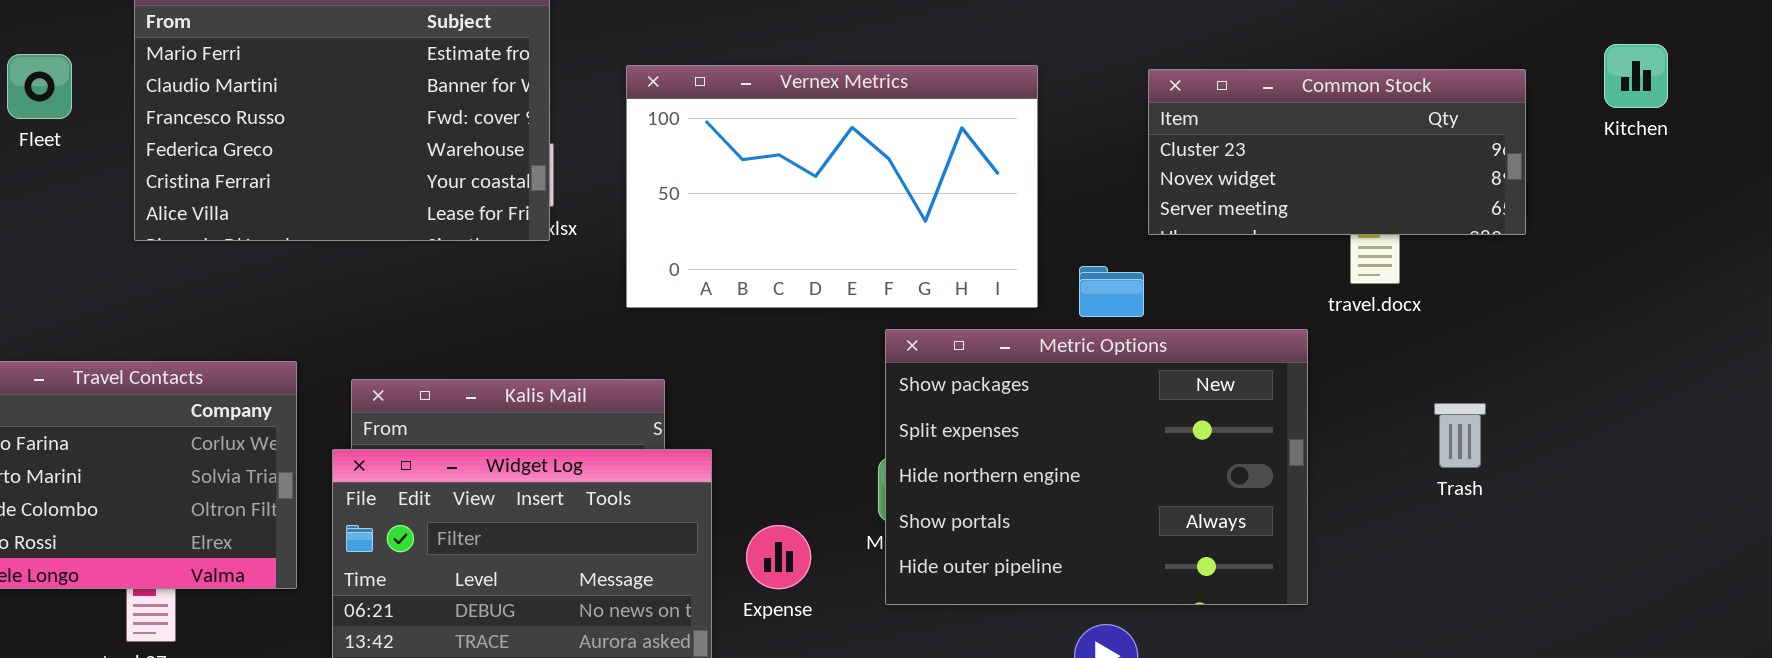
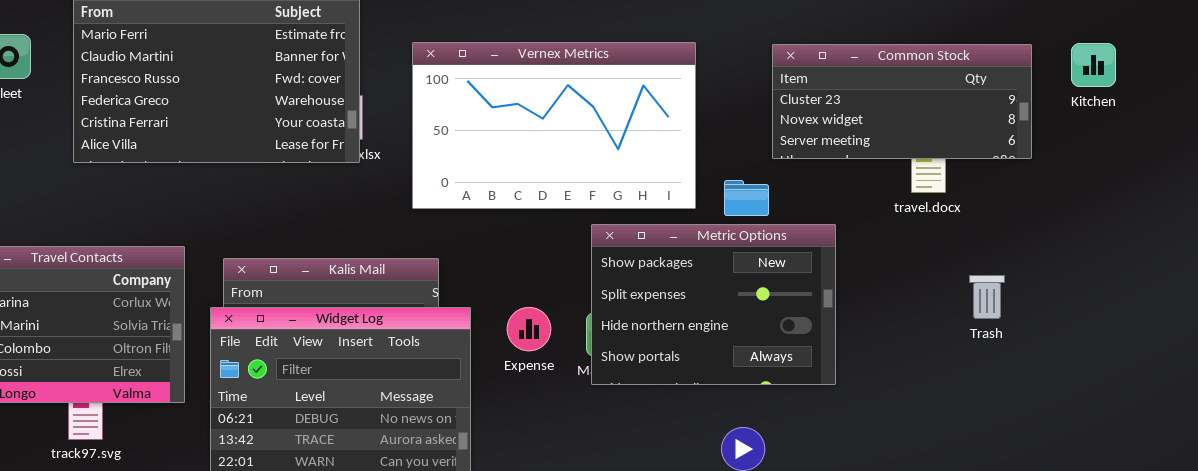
Kitchen: [1604,44,1668,108] -> [1071,43,1116,87], moved
Metric Options: [885,329,1308,605] -> [591,224,836,385], resized
Expense: [746,525,811,589] -> [507,307,551,351], moved

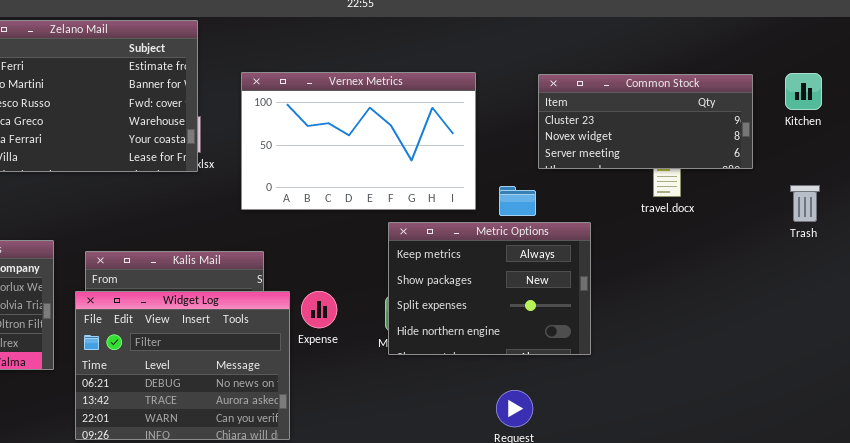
Metric Options: [591,224,836,385] -> [388,222,591,355], scrolled up 1 row
Trash: [969,275,1005,319] -> [790,185,820,222], moved
Expense: [507,307,551,351] -> [301,291,337,328], moved

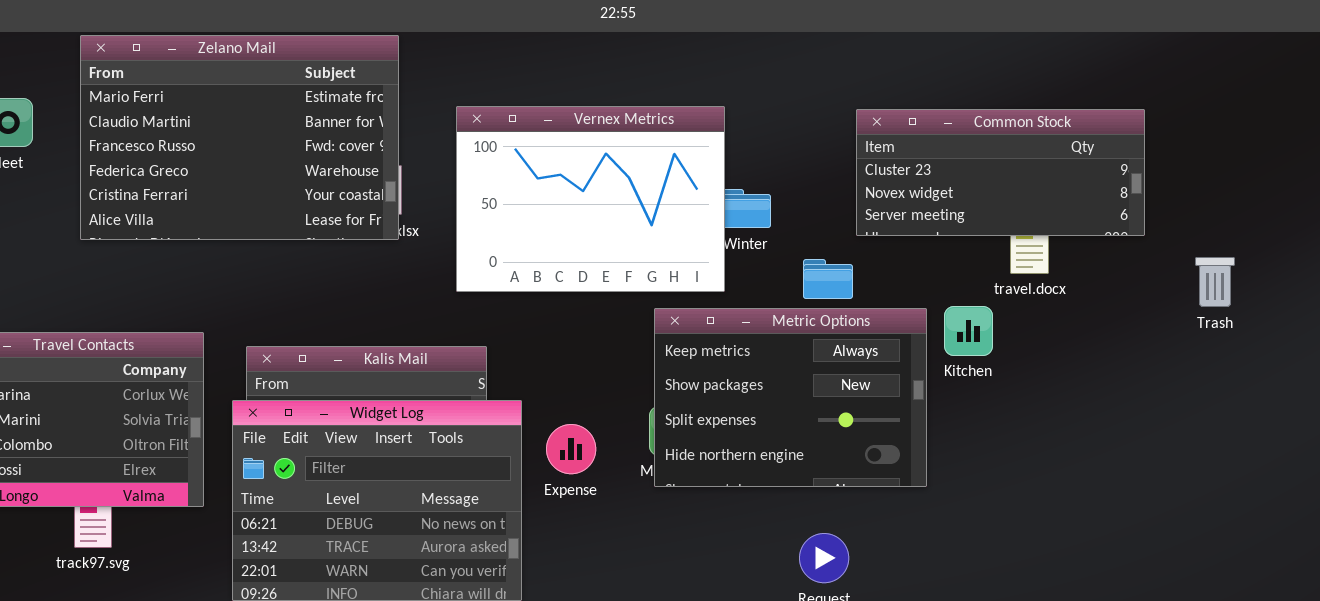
Vernex Metrics: [241,72,476,210] -> [456,106,725,292], resized
Kitchen: [785,73,822,110] -> [944,306,993,356], moved
Expense: [301,291,337,328] -> [546,424,596,474], moved

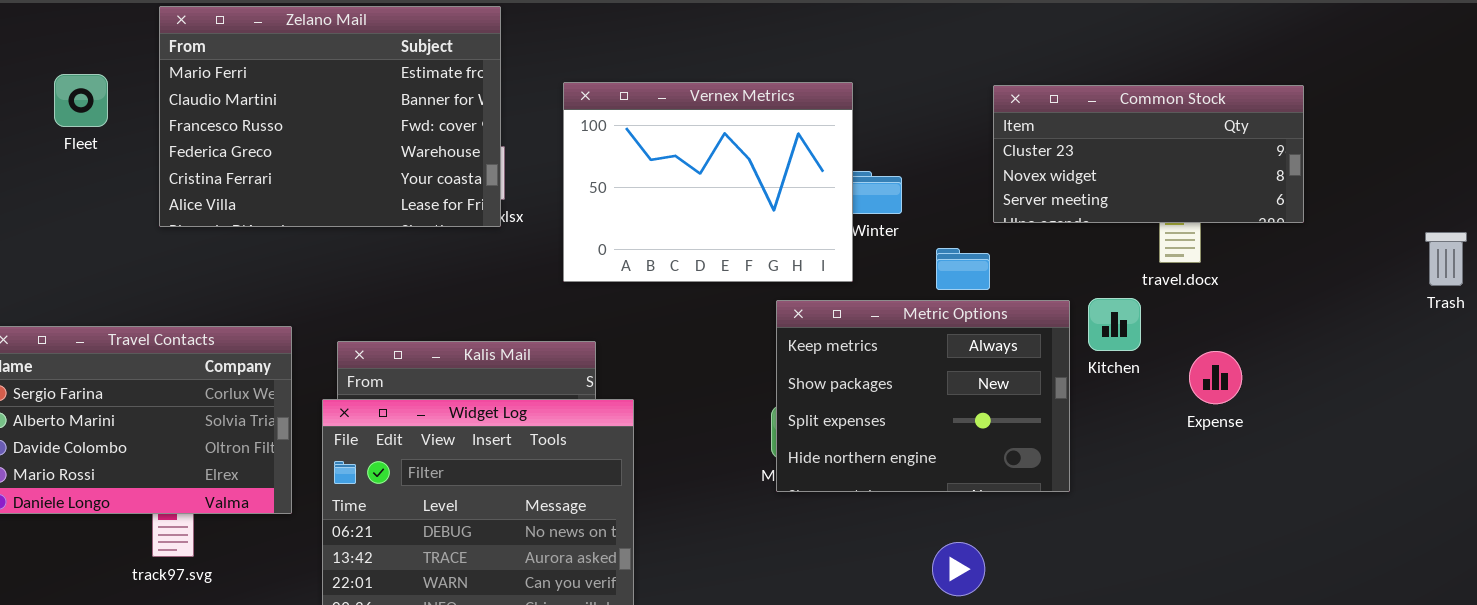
Trash: [1195,257,1235,307] -> [1425,232,1467,286], moved
Expense: [546,424,596,474] -> [1189,351,1242,404], moved

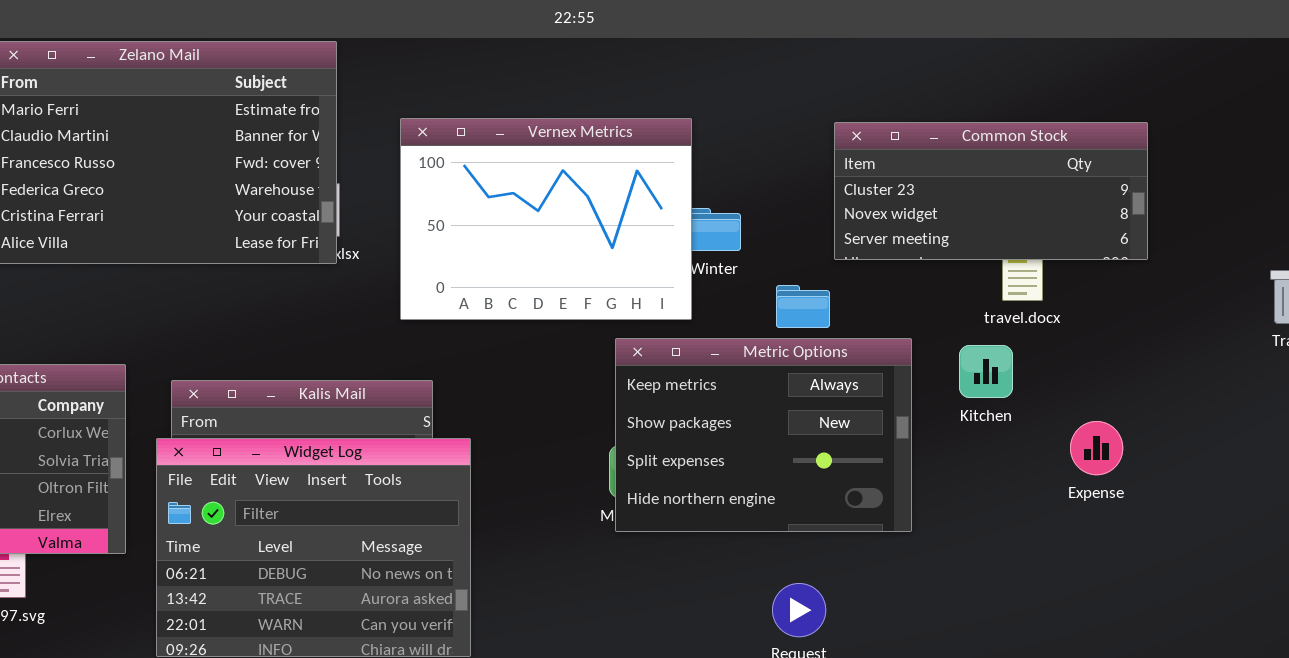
Kitchen: [1088,298,1141,351] -> [959,345,1013,398], moved
Expense: [1189,351,1242,404] -> [1070,421,1123,475], moved

